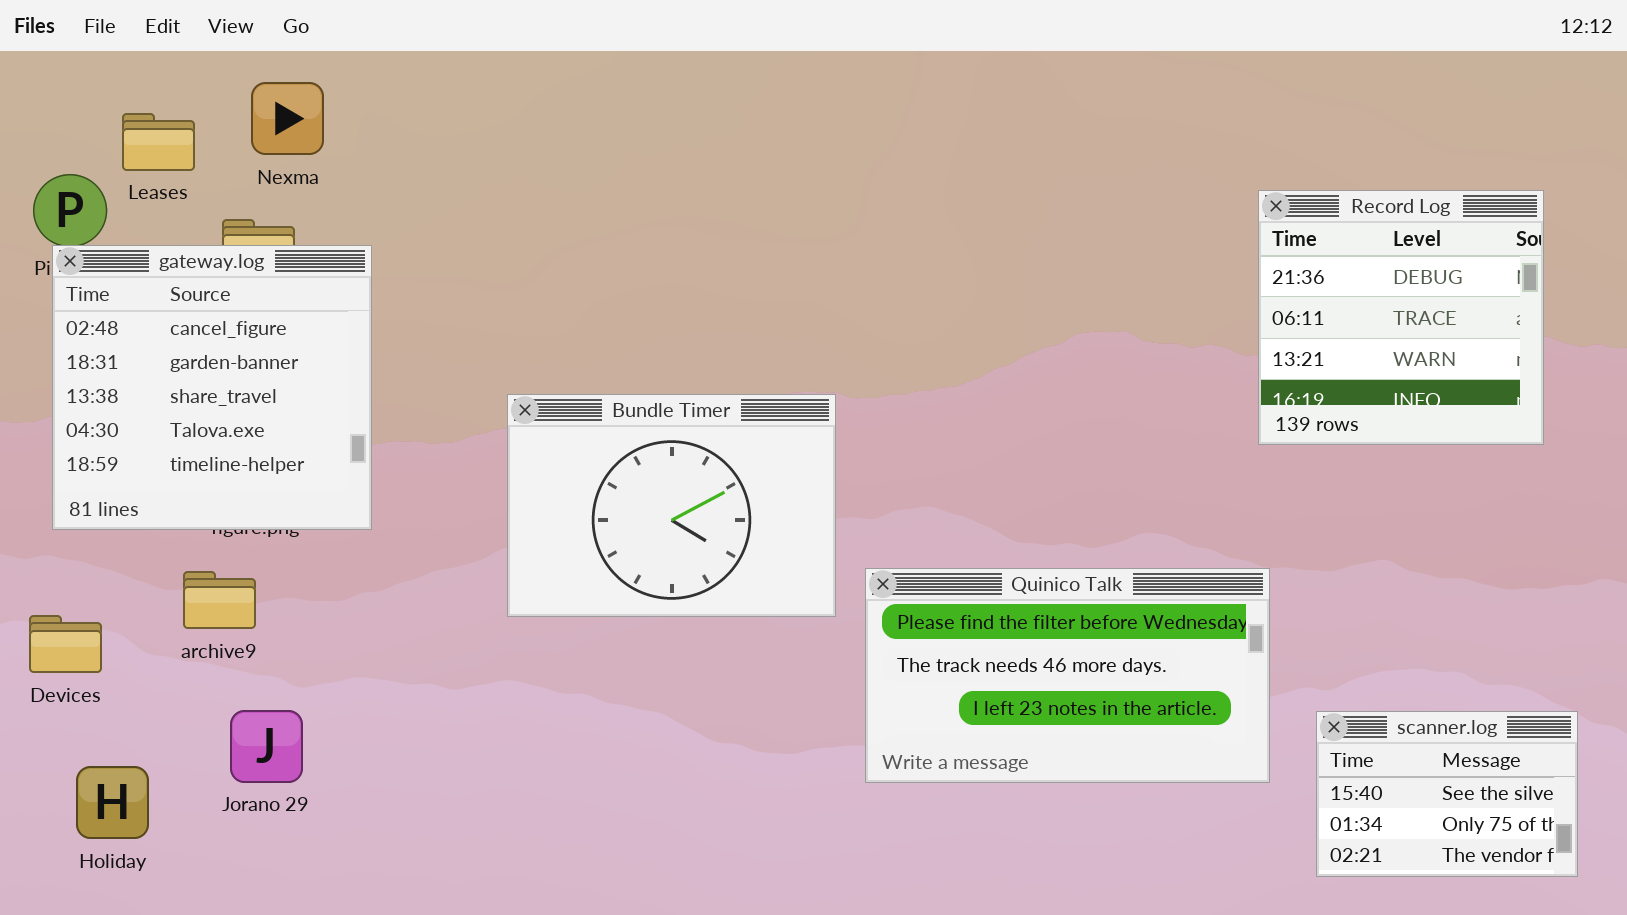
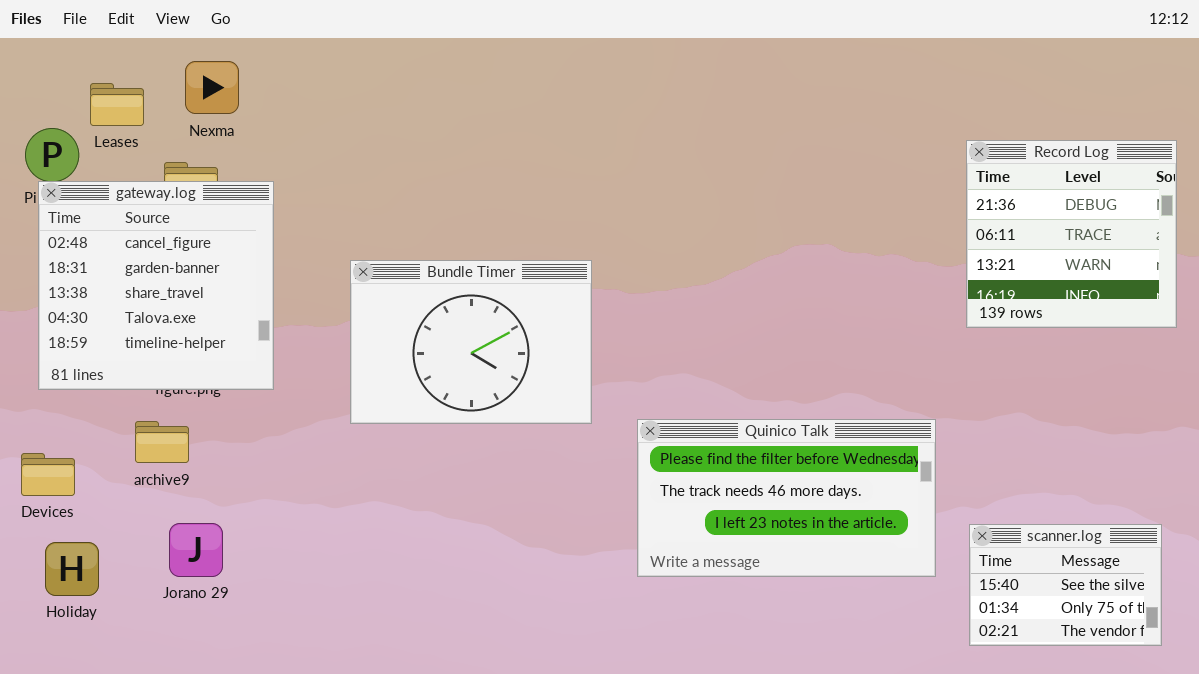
Record Log: [1258,190,1544,445] -> [966,140,1177,328], moved
Bundle Timer: [507,394,836,617] -> [350,260,592,424], moved
Holiday: [76,766,149,839] -> [45,542,99,596], moved

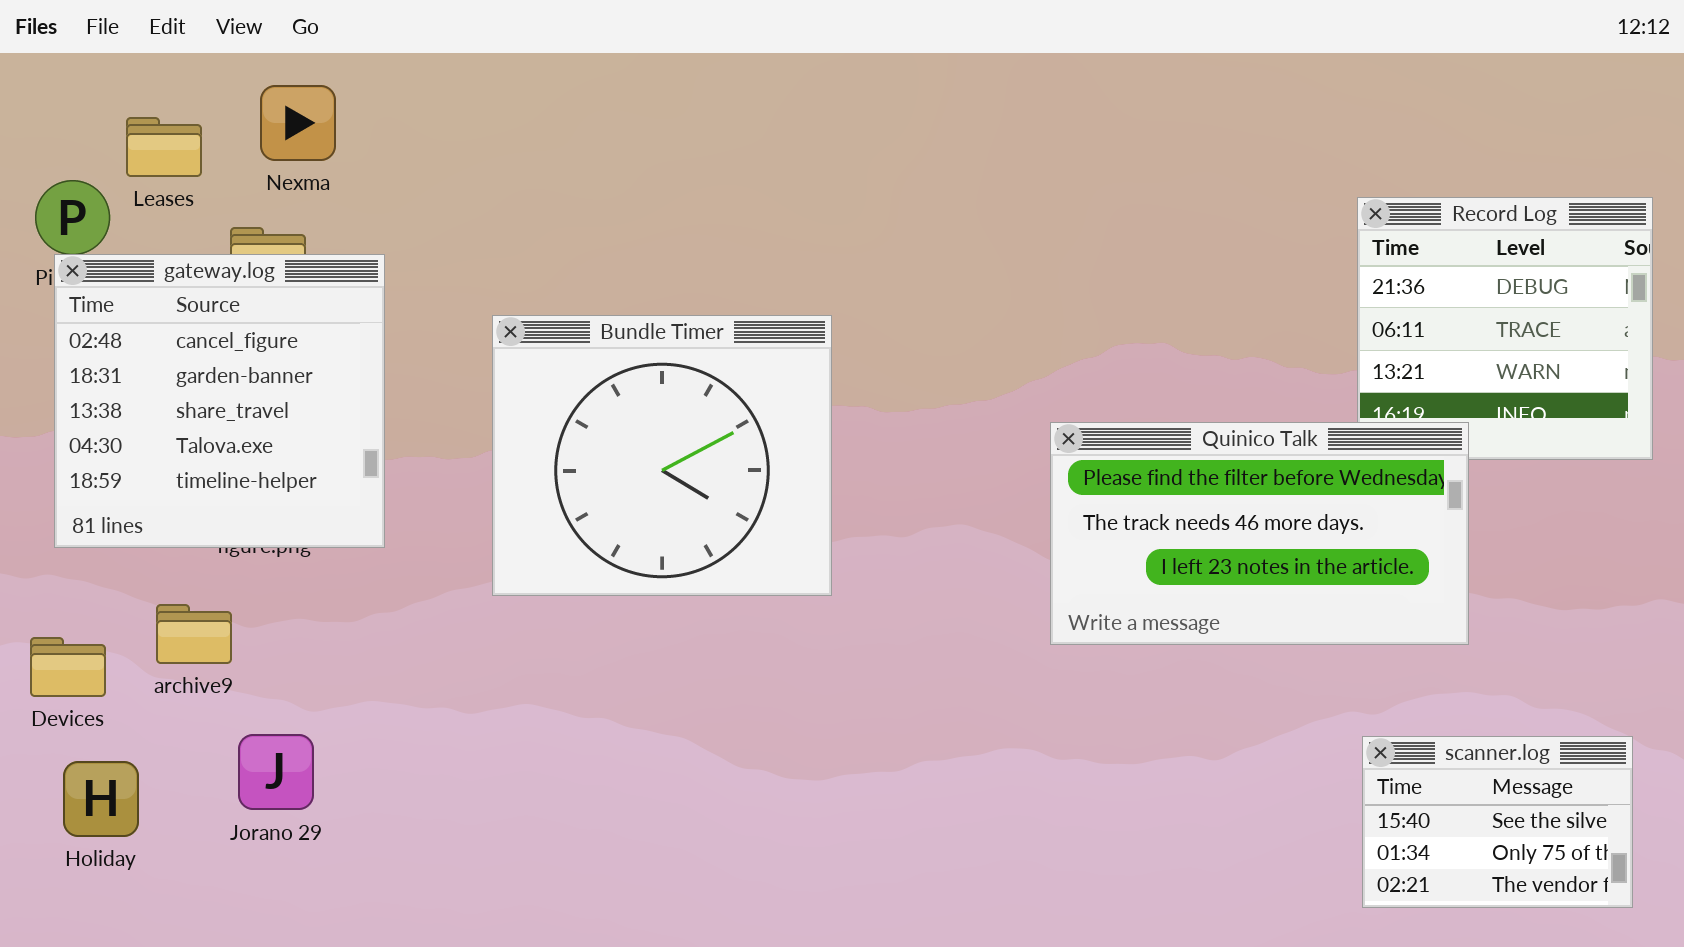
Bundle Timer: [350,260,592,424] -> [492,315,832,596], resized
Quinico Talk: [637,419,936,577] -> [1050,422,1469,645], moved
archive9: [135,421,189,463] -> [156,604,232,664], moved

